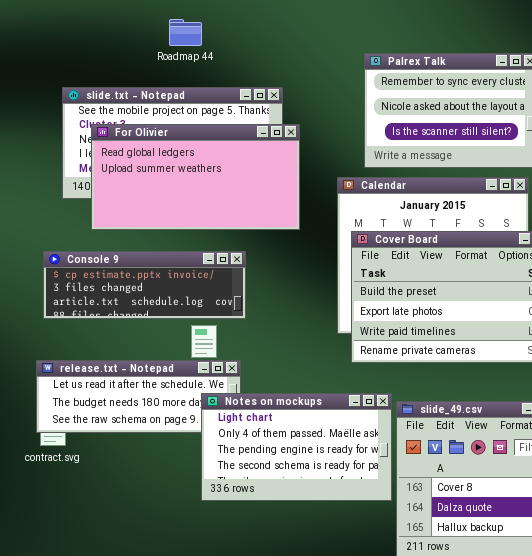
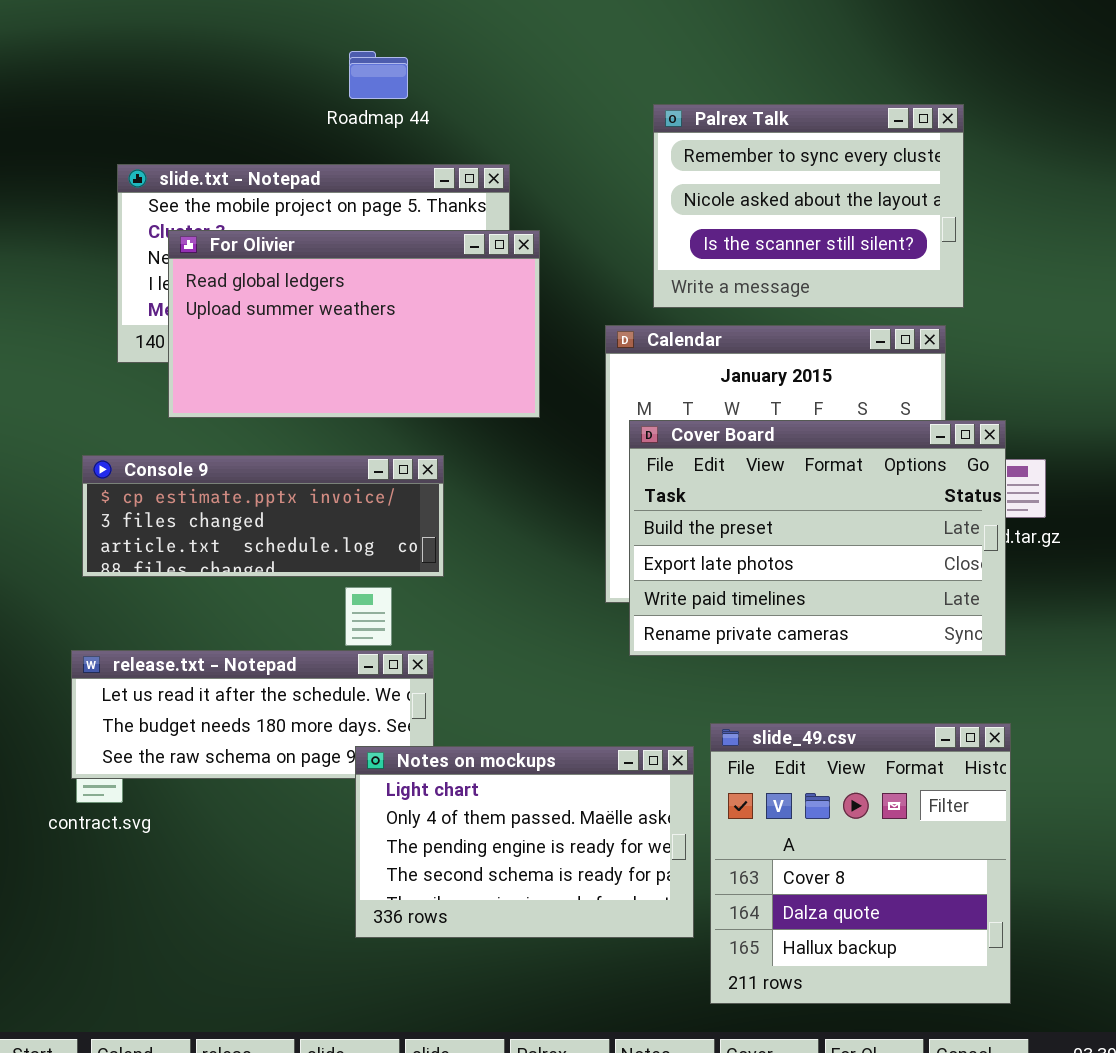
Roadmap 44: [169,19,202,46] -> [349,51,408,99], moved
Notes on mockups: [201,393,392,501] -> [355,746,694,938], moved

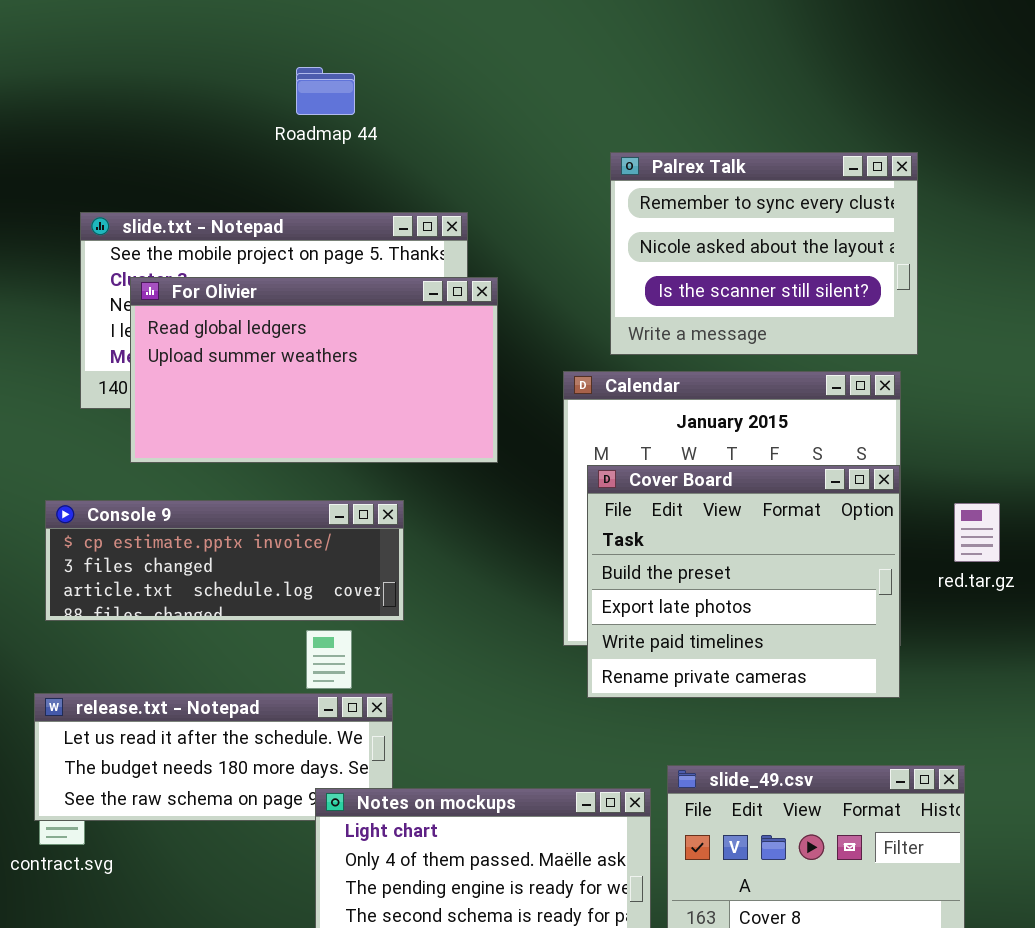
Roadmap 44: [349,51,408,99] -> [296,67,355,115], moved
Cover Board: [629,420,1006,656] -> [587,465,900,698], resized

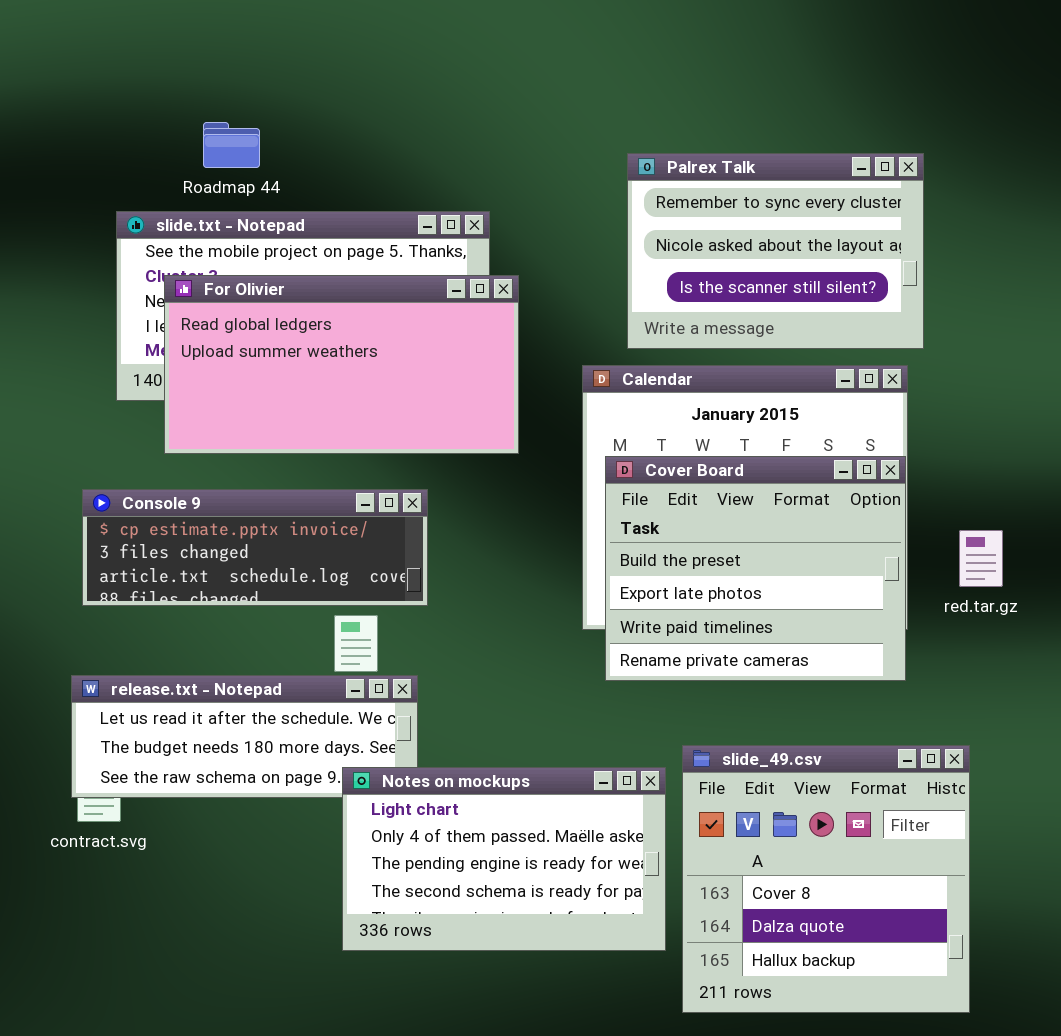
Roadmap 44: [296,67,355,115] -> [203,122,260,168], moved
red.tar.gz: [954,503,1000,562] -> [959,530,1003,587], moved

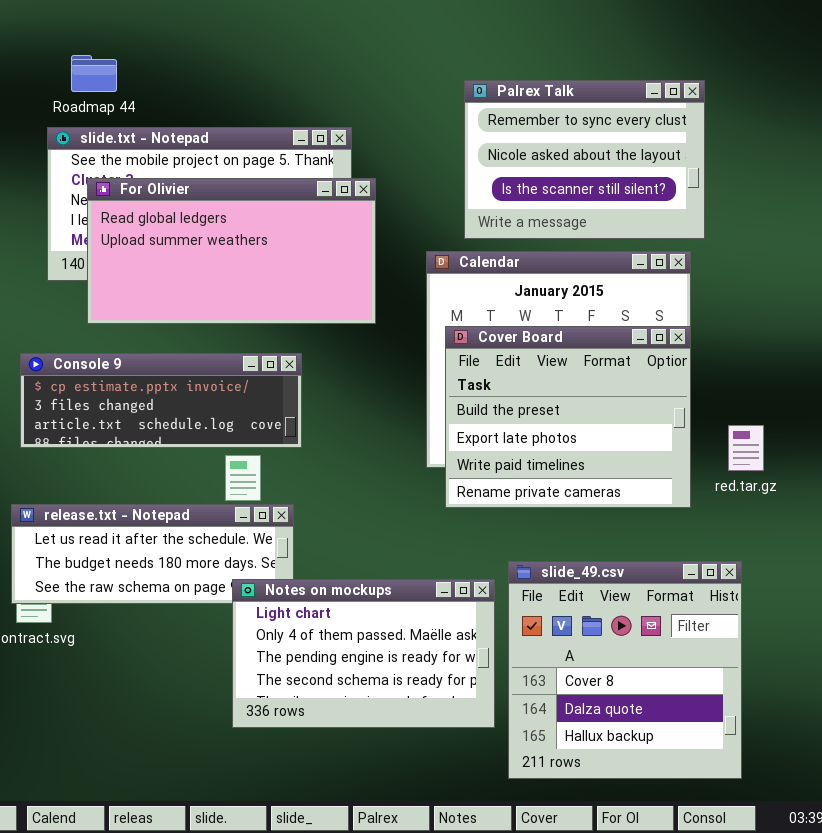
Roadmap 44: [203,122,260,168] -> [71,55,117,92], moved
red.tar.gz: [959,530,1003,587] -> [728,425,764,471], moved

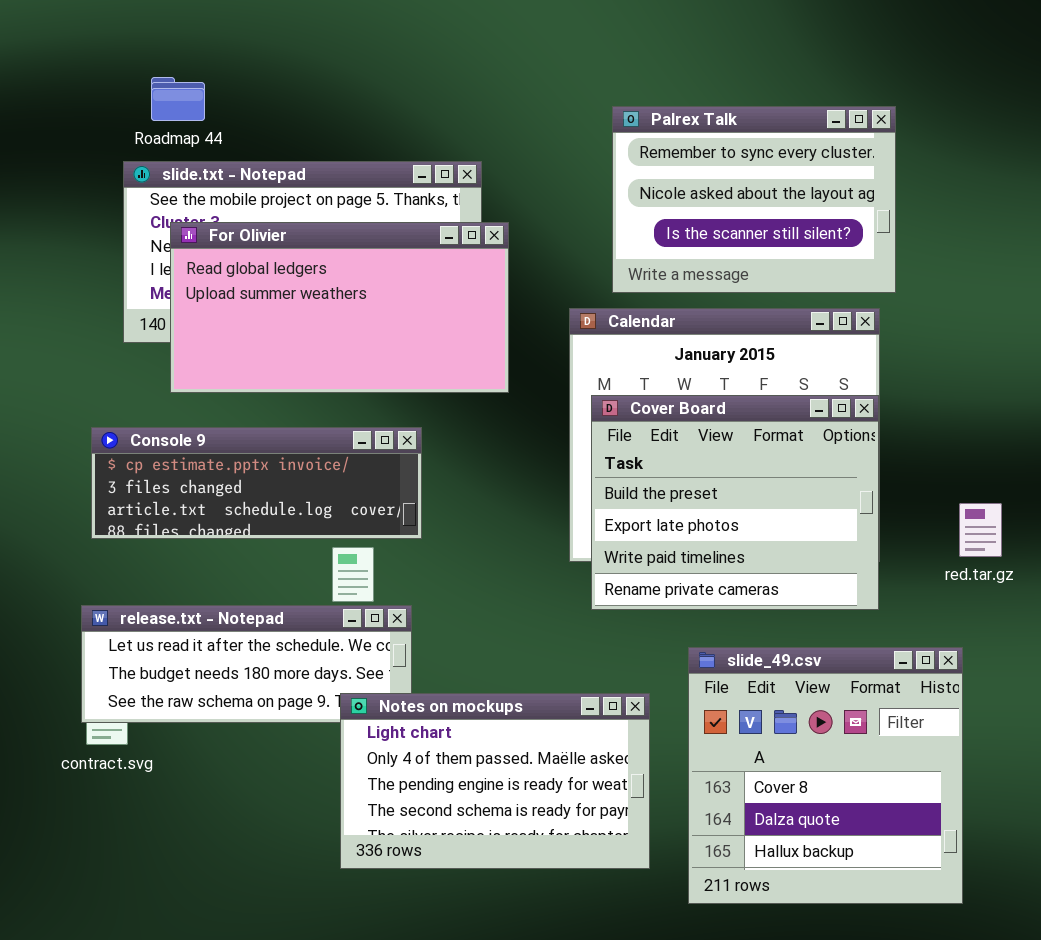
red.tar.gz: [728,425,764,471] -> [959,503,1002,557], moved
slide_49.csv: [508,561,742,779] -> [688,647,963,904], moved

